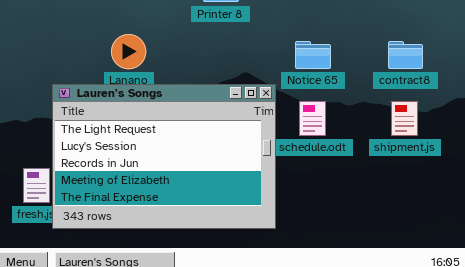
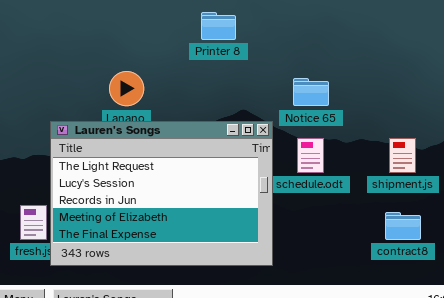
contract8: [388,41,423,69] -> [385,212,421,240], moved

